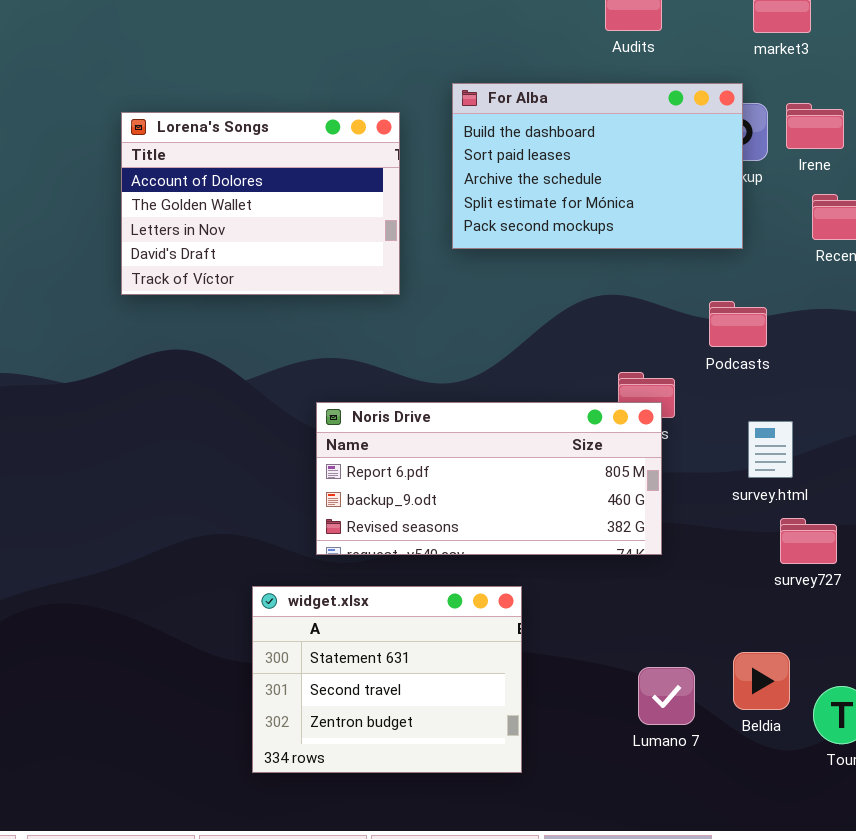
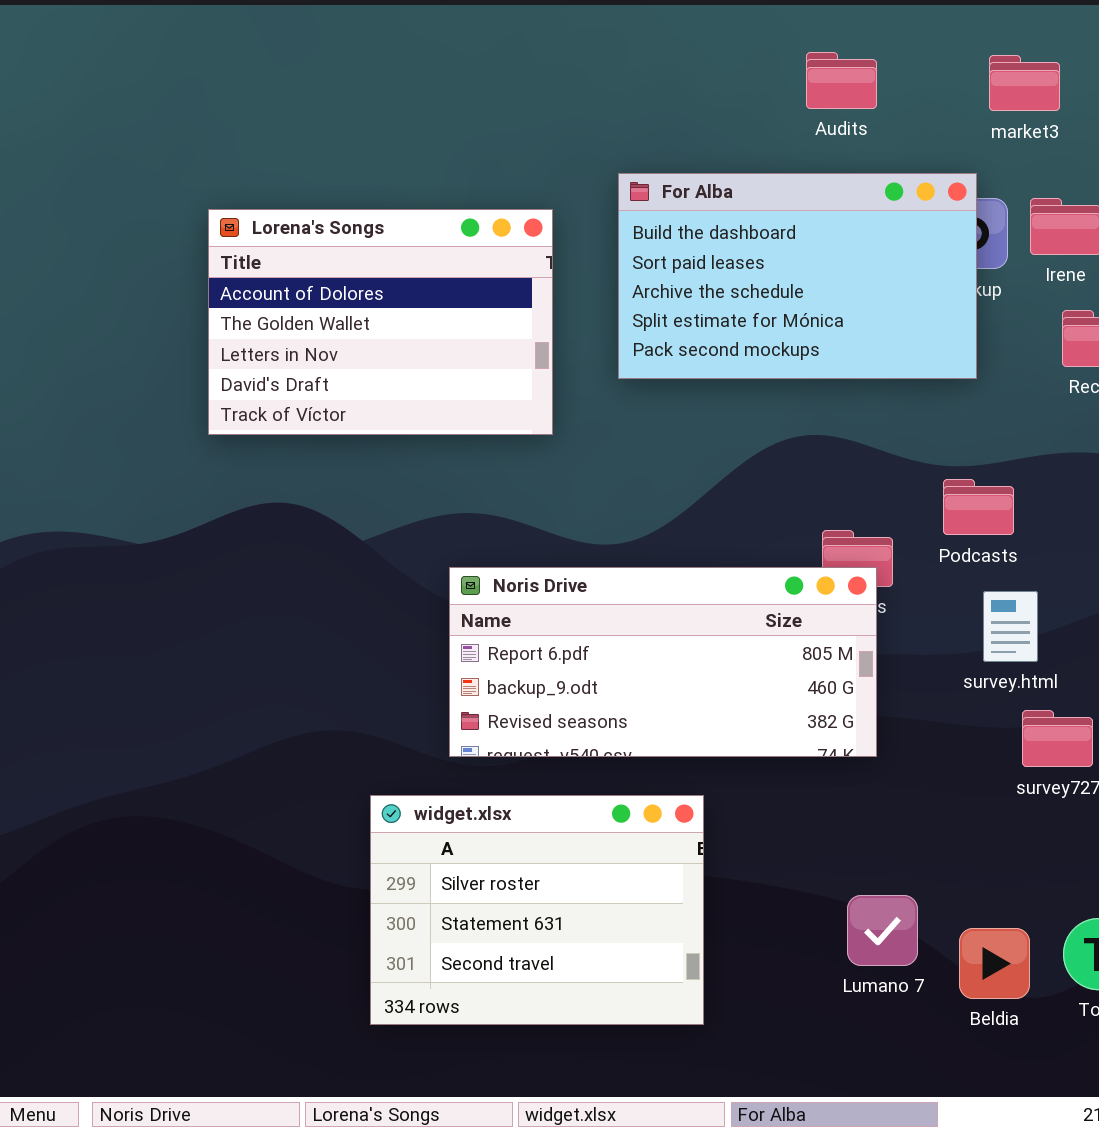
Podcasts: [709,301,767,347] -> [943,479,1014,535], moved
widget.xlsx: [252,586,522,773] -> [370,795,704,1025], scrolled up 1 row
Beldia: [733,652,790,710] -> [959,928,1030,999], moved

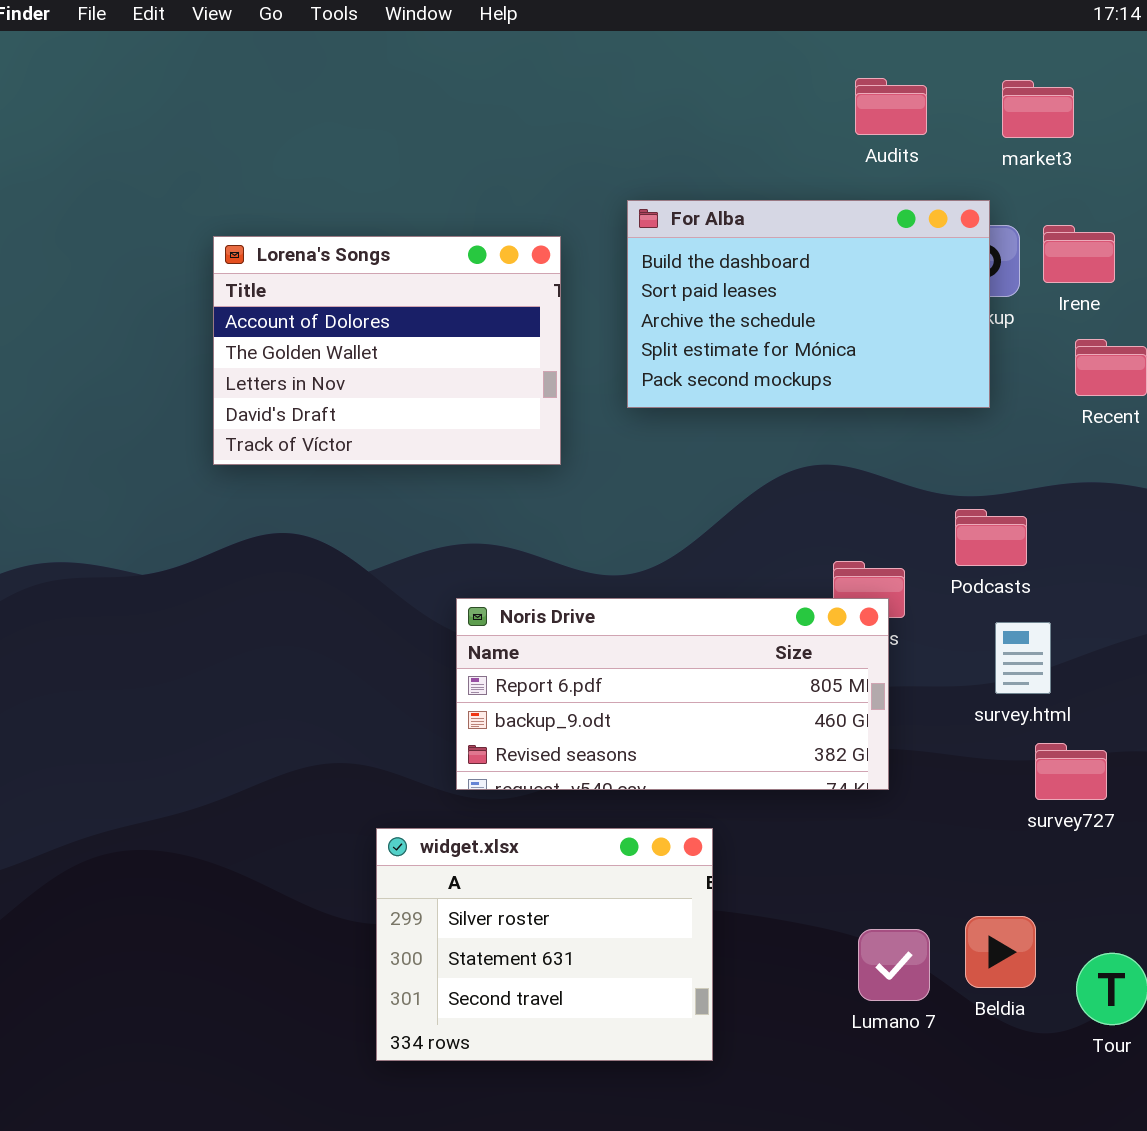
Audits: [806,52,877,109] -> [855,78,927,135], moved
Beldia: [959,928,1030,999] -> [965,916,1036,988], moved

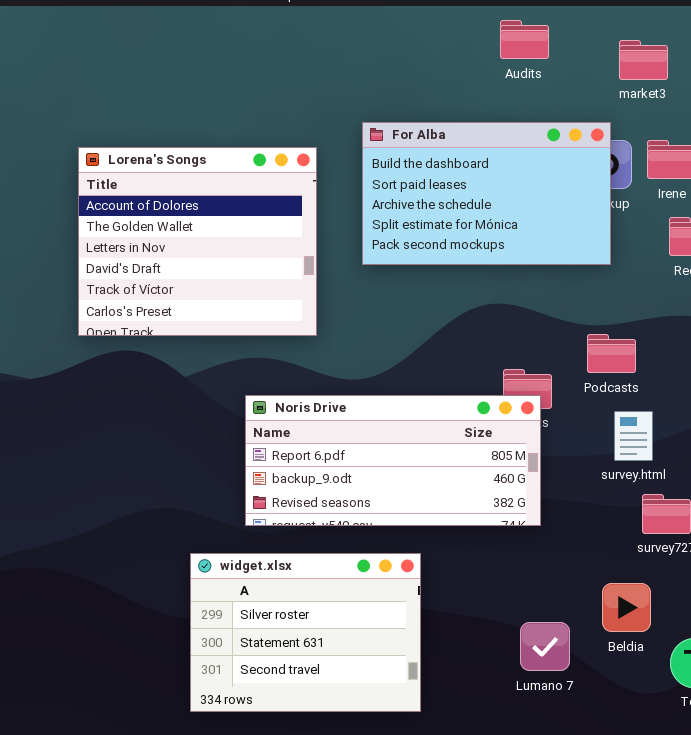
Audits: [855,78,927,135] -> [500,20,549,59], moved
Lorena's Songs: [213,236,561,465] -> [78,147,317,336], resized
Beldia: [965,916,1036,988] -> [602,583,651,632], moved

